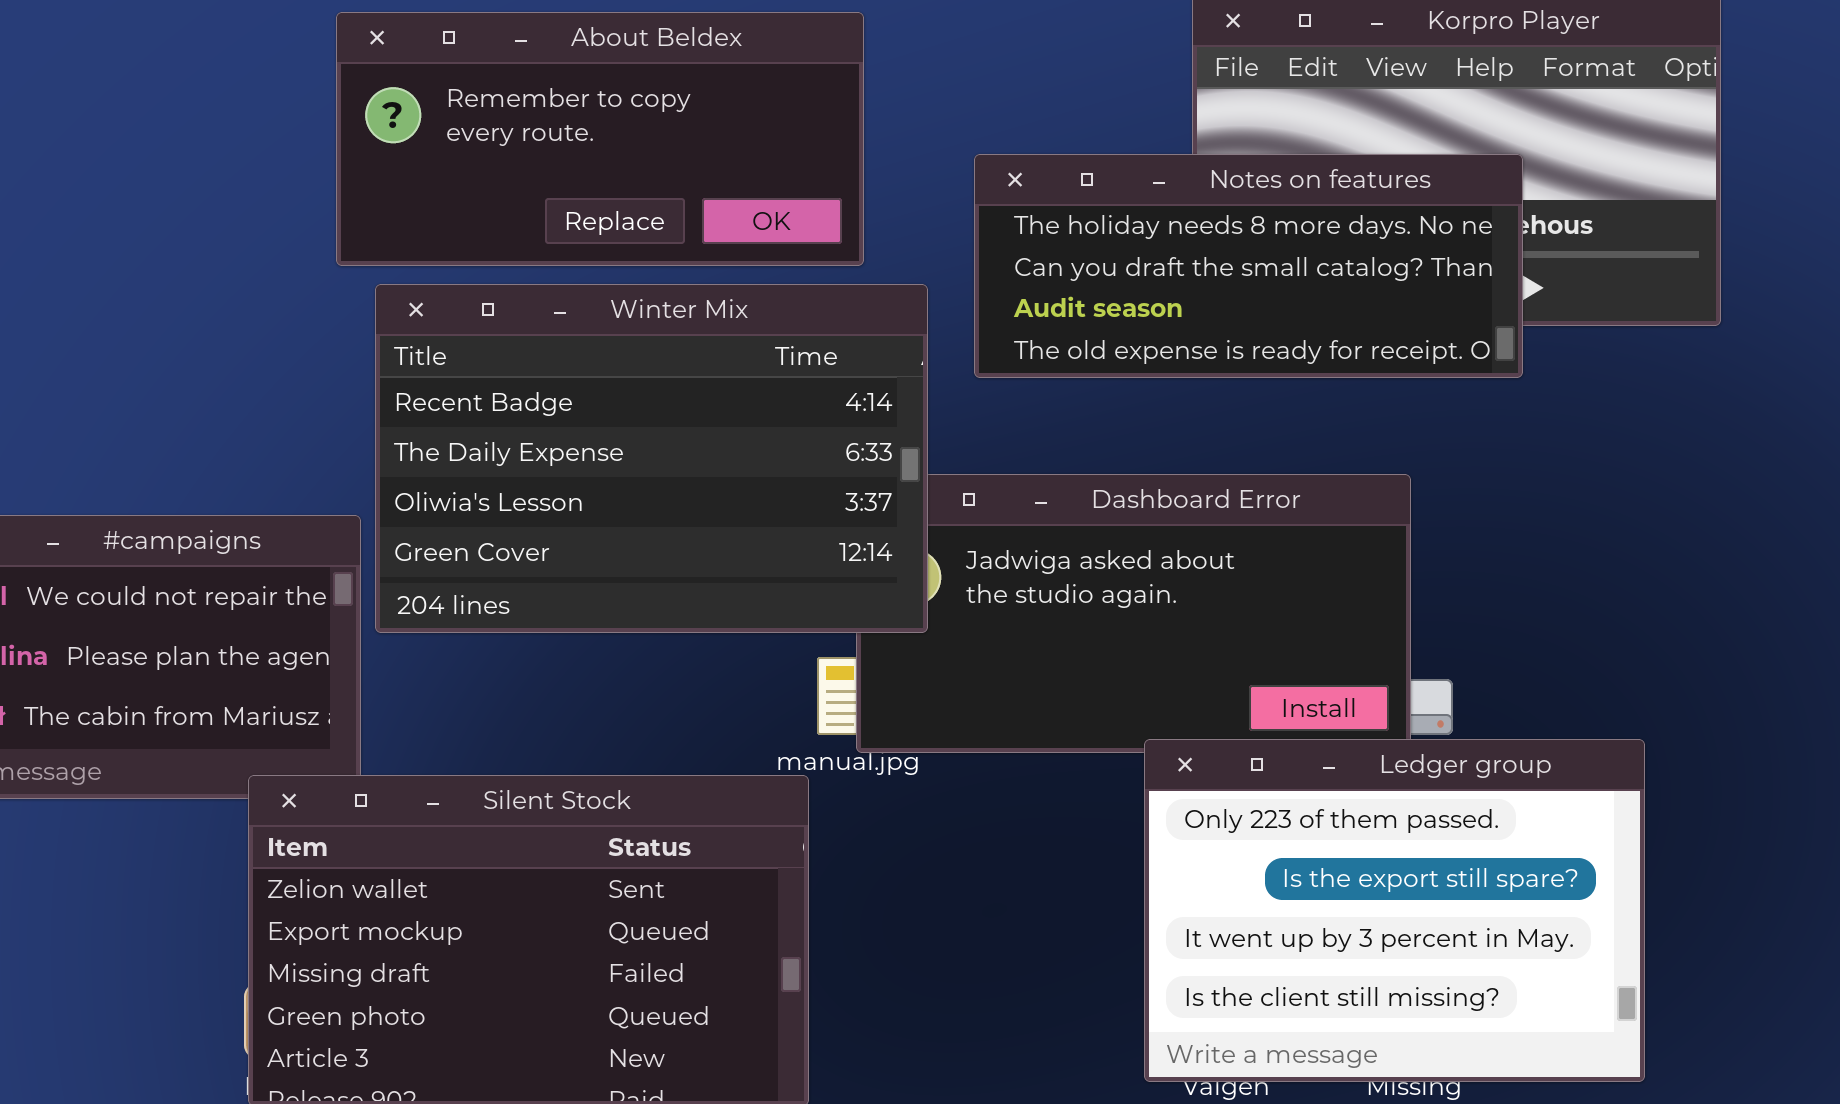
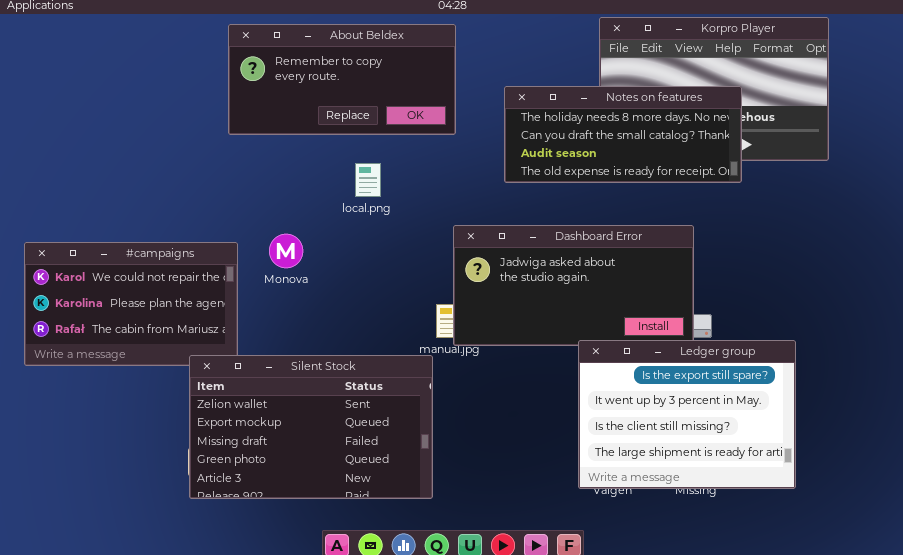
Winter Mix: [375,284,928,633] -> none, closed
Ledger group: [1144,739,1645,1082] -> [578,340,796,489], scrolled down 1 row

